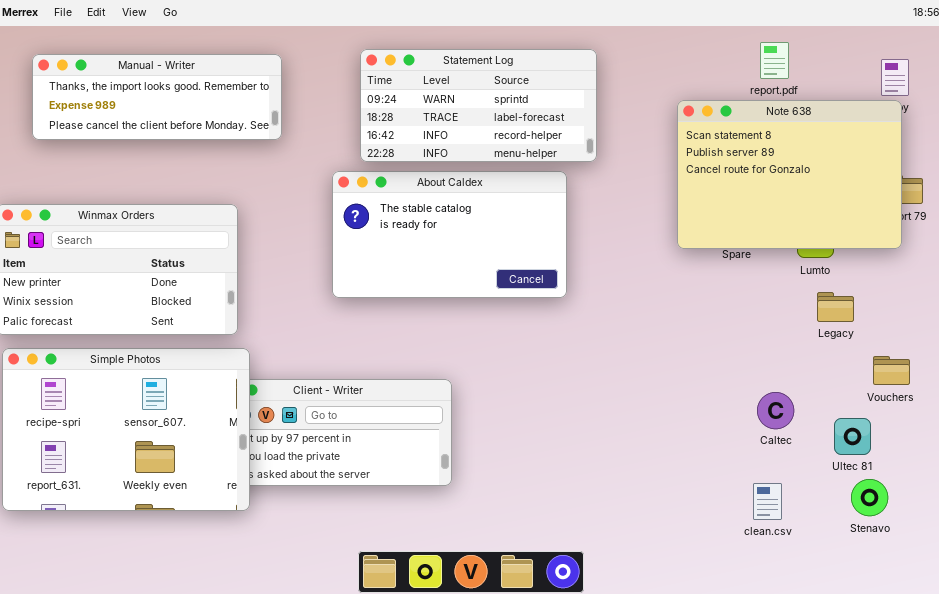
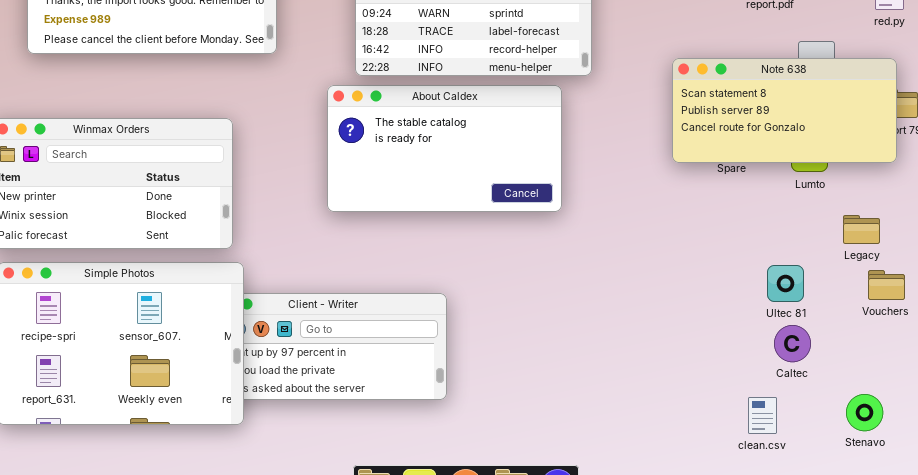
Note 638: [677,100,902,249] -> [672,58,897,163], resized
Legacy: [817,292,854,322] -> [843,215,880,244], moved
Caltec: [757,392,794,429] -> [774,325,811,362], moved
Ultec 81: [834,418,871,455] -> [767,265,804,302], moved

